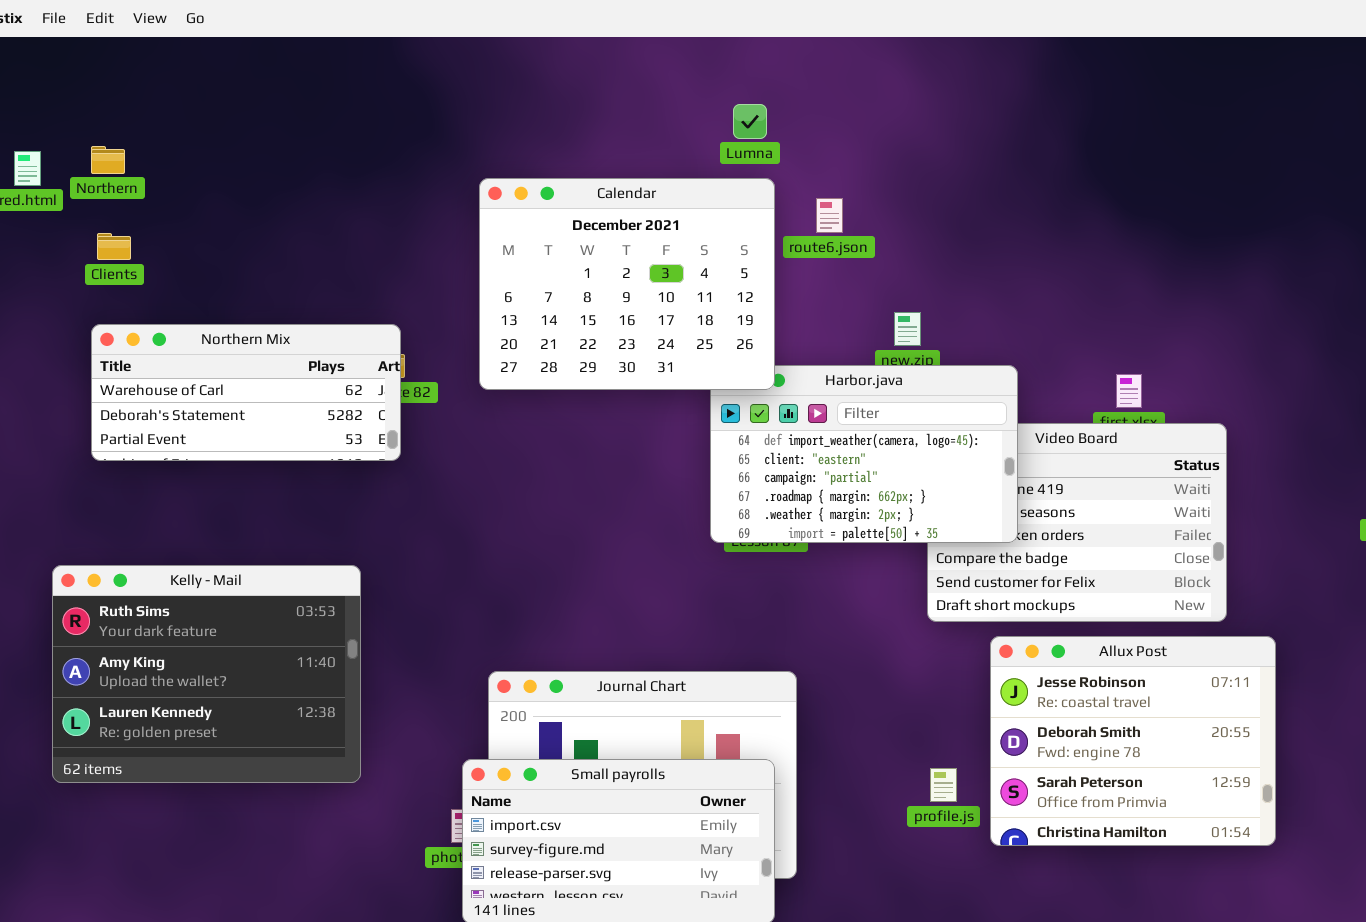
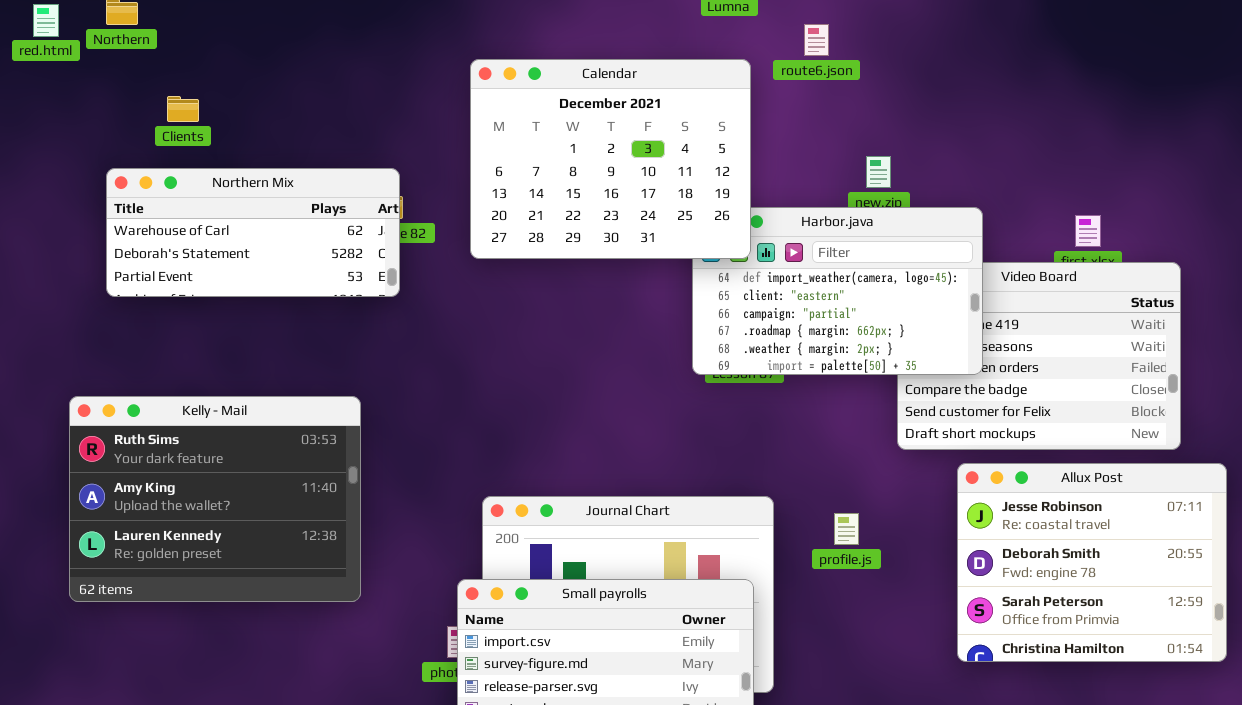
Calendar: [479,178,775,390] -> [470,59,751,259], moved
route6.json: [816,198,843,233] -> [804,24,829,56], moved
Clients: [97,233,131,260] -> [167,96,199,122], moved
profile.js: [930,768,957,802] -> [834,513,859,545], moved

